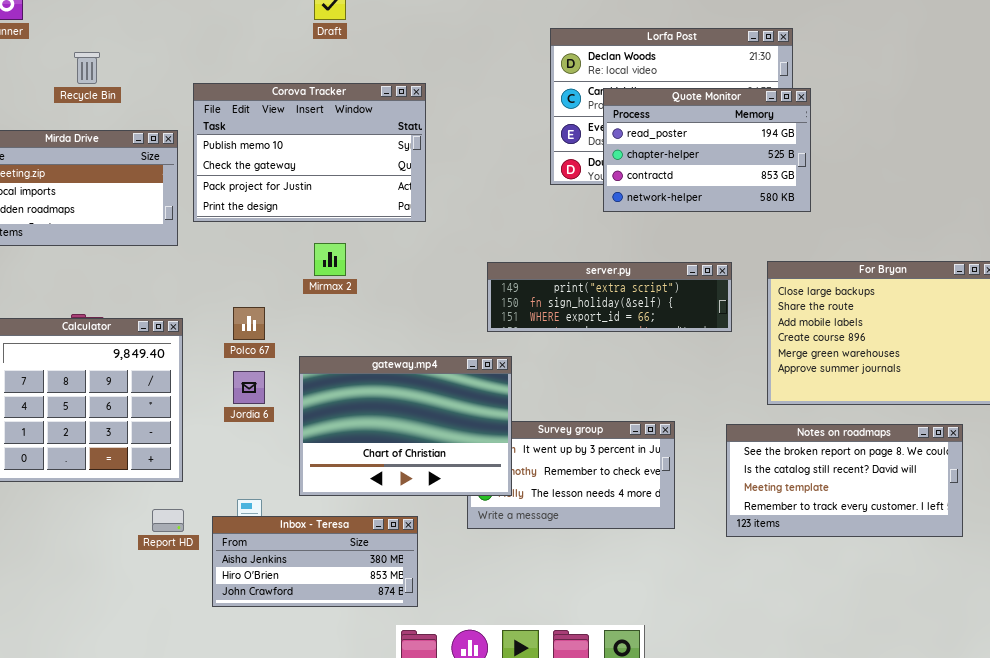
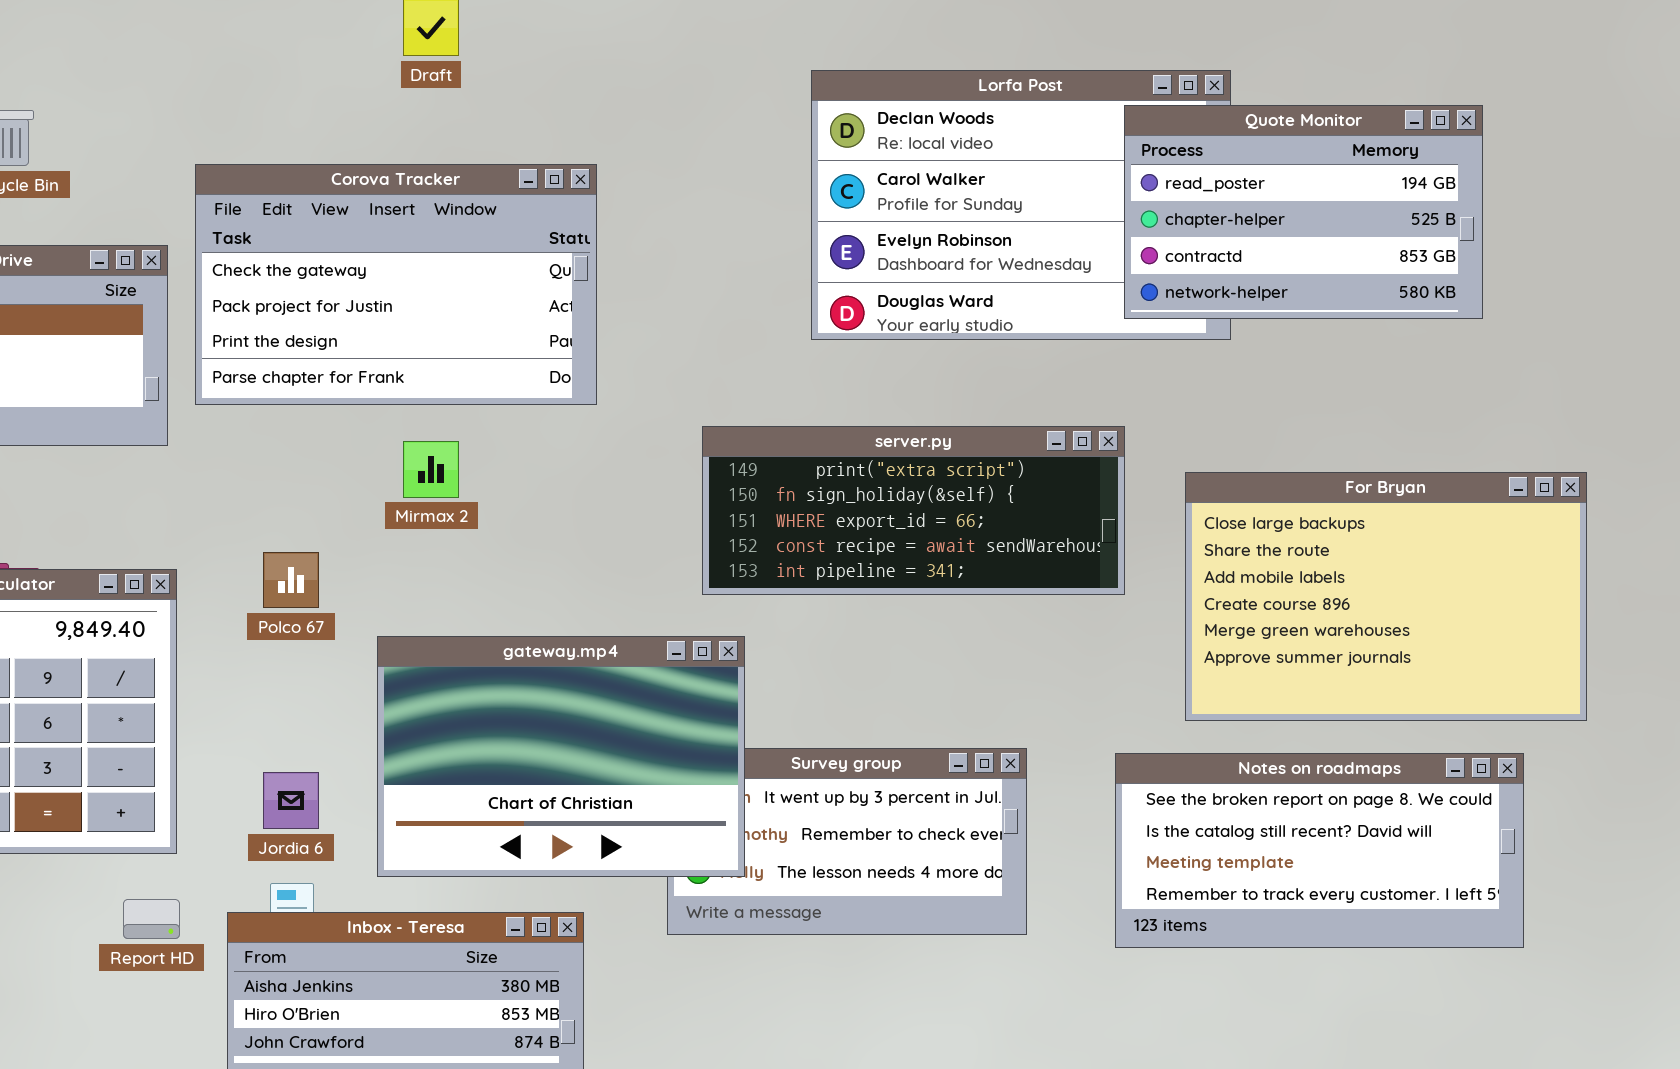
Corova Tracker: [193,83,426,222] -> [195,164,597,405], scrolled down 1 row
Quote Monitor: [603,88,811,212] -> [1124,105,1483,319], moved
server.py: [487,262,732,332] -> [702,426,1125,595], resized
Jordia 6: [233,371,265,404] -> [263,772,319,829], moved

